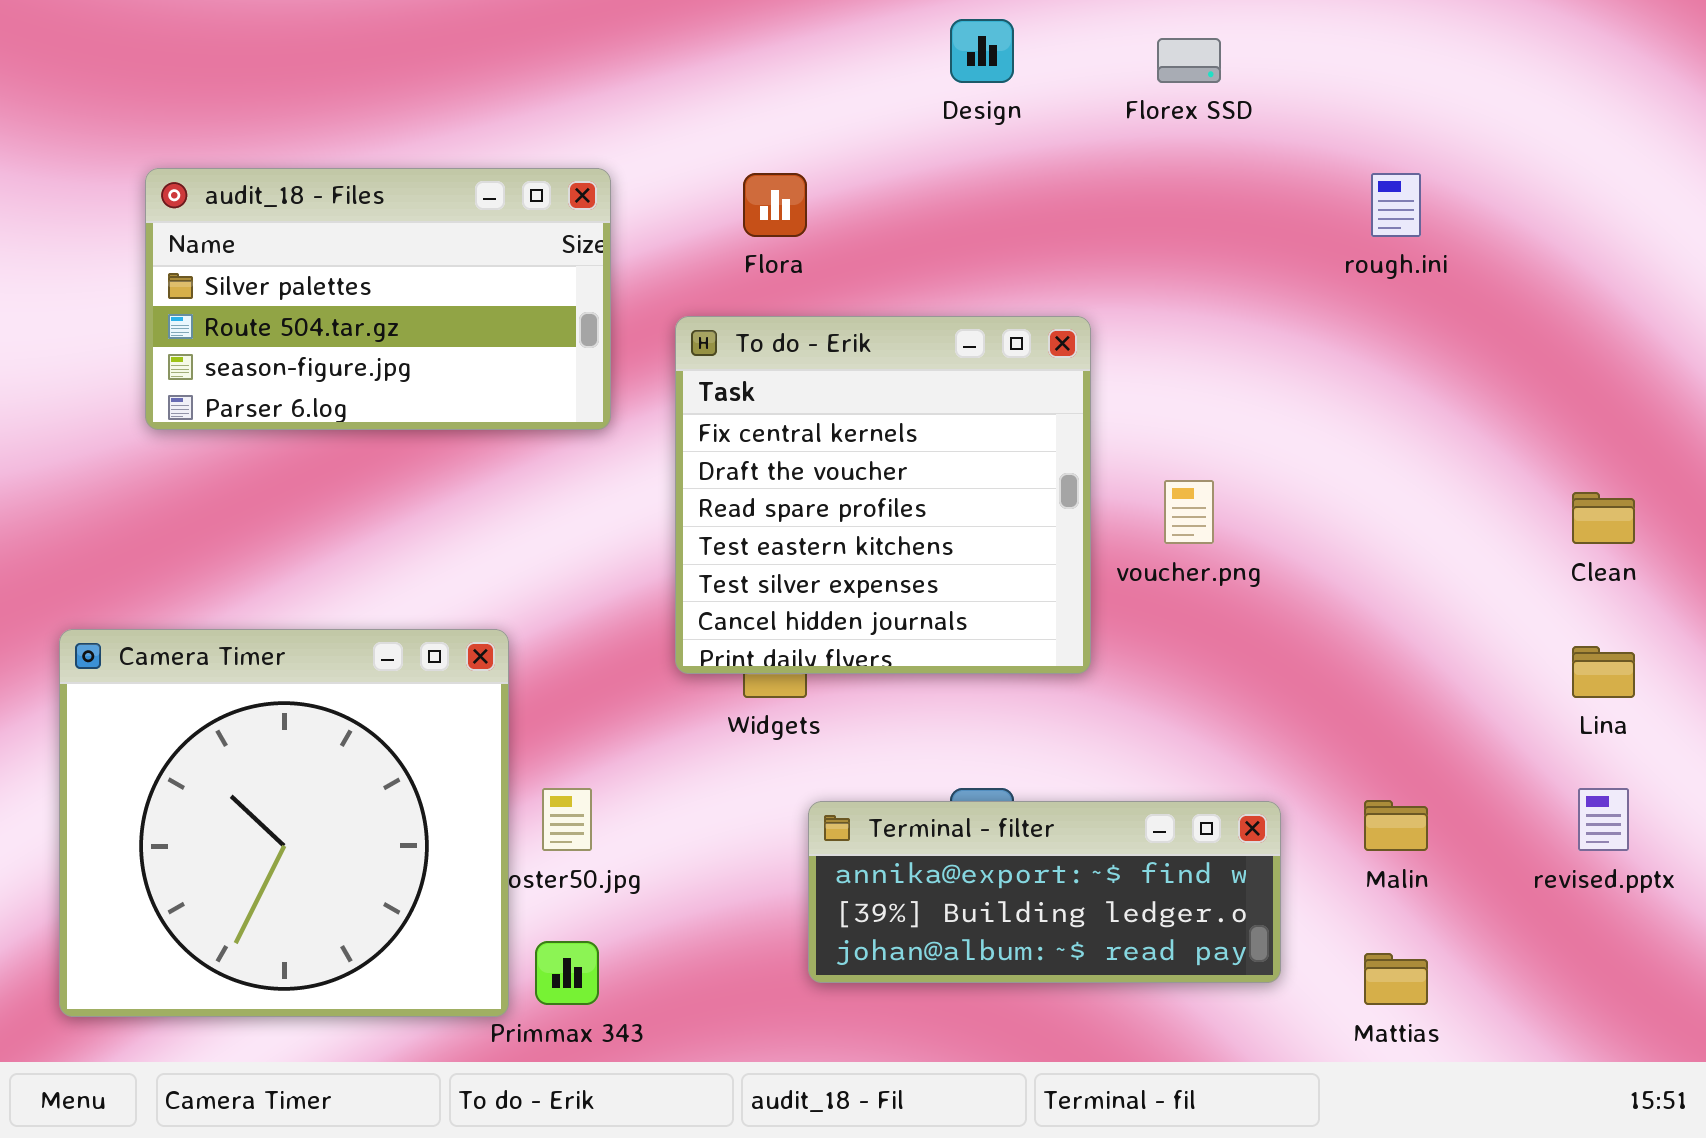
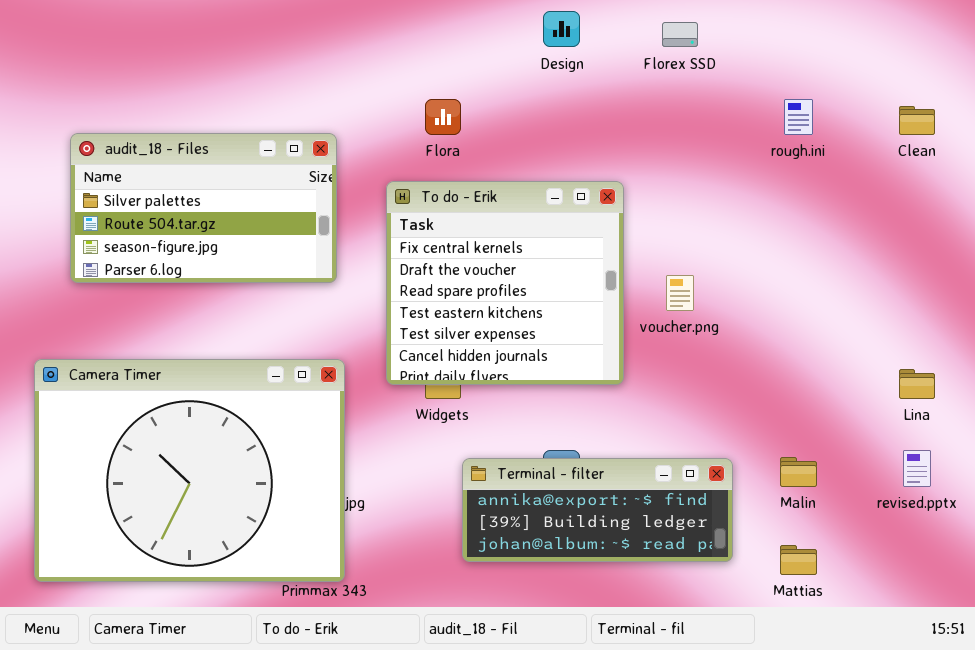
audit_18 - Files: [145,168,611,430] -> [70,133,337,283], moved
Clean: [1572,492,1635,544] -> [899,106,935,135], moved
Camera Timer: [59,629,509,1017] -> [34,359,345,582], resized

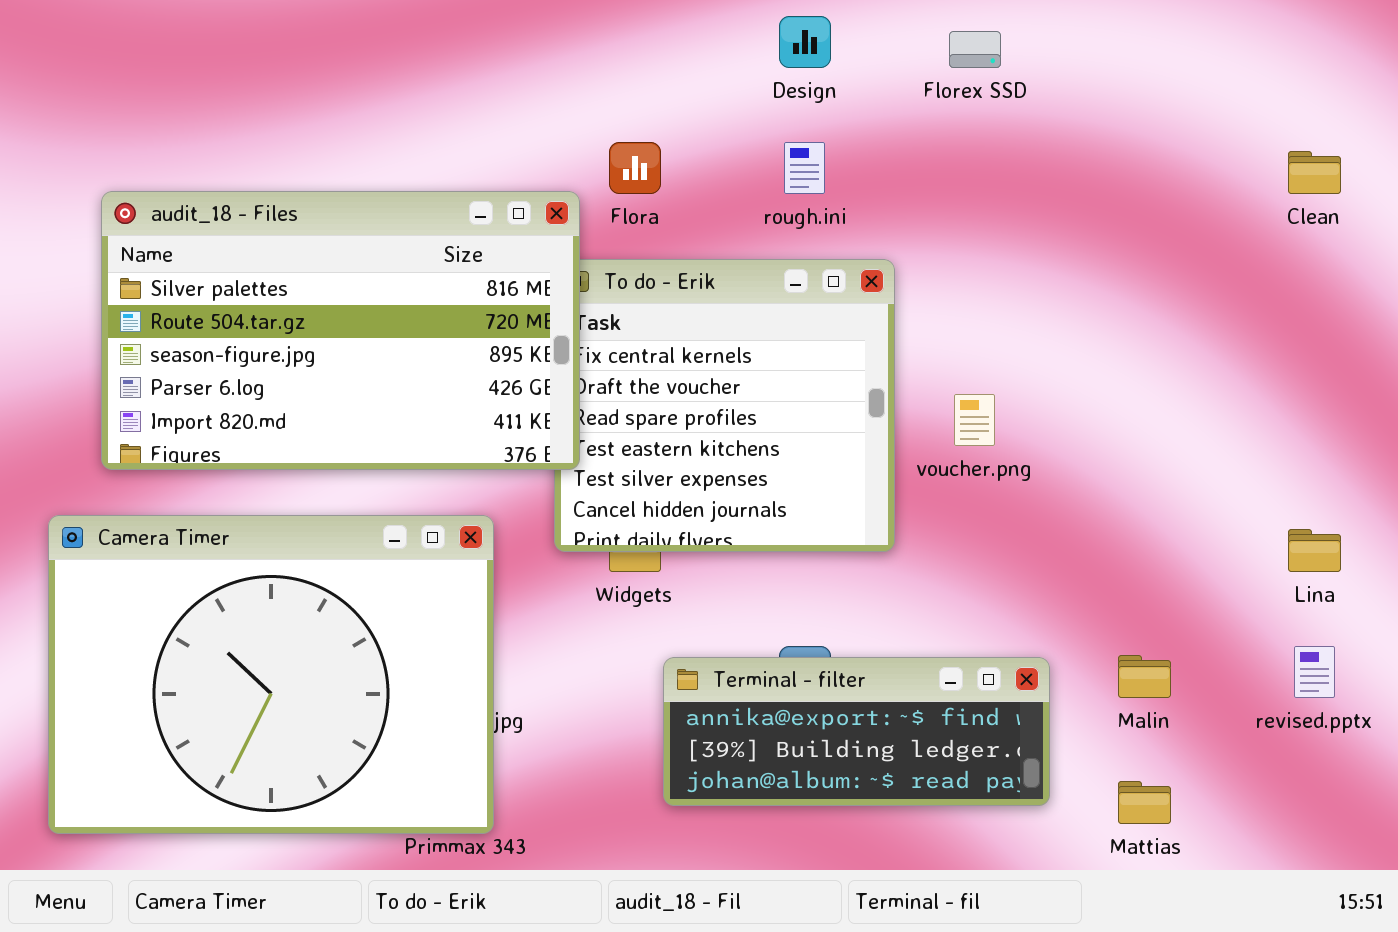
rough.ini: [784,99,813,135] -> [784,142,825,194], moved
audit_18 - Files: [70,133,337,283] -> [101,191,580,470], resized

